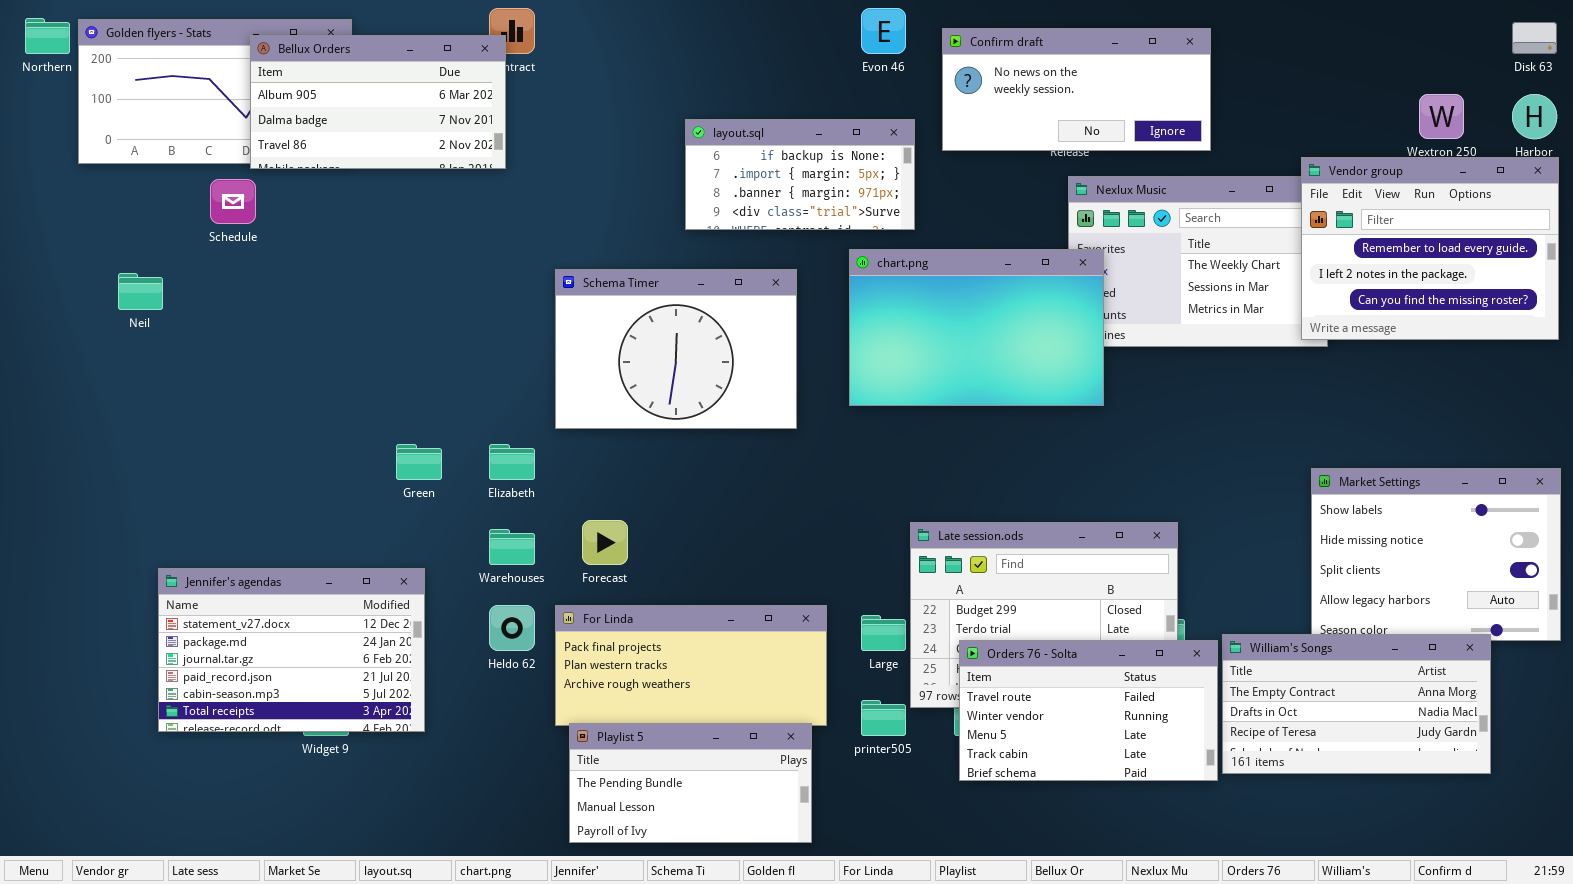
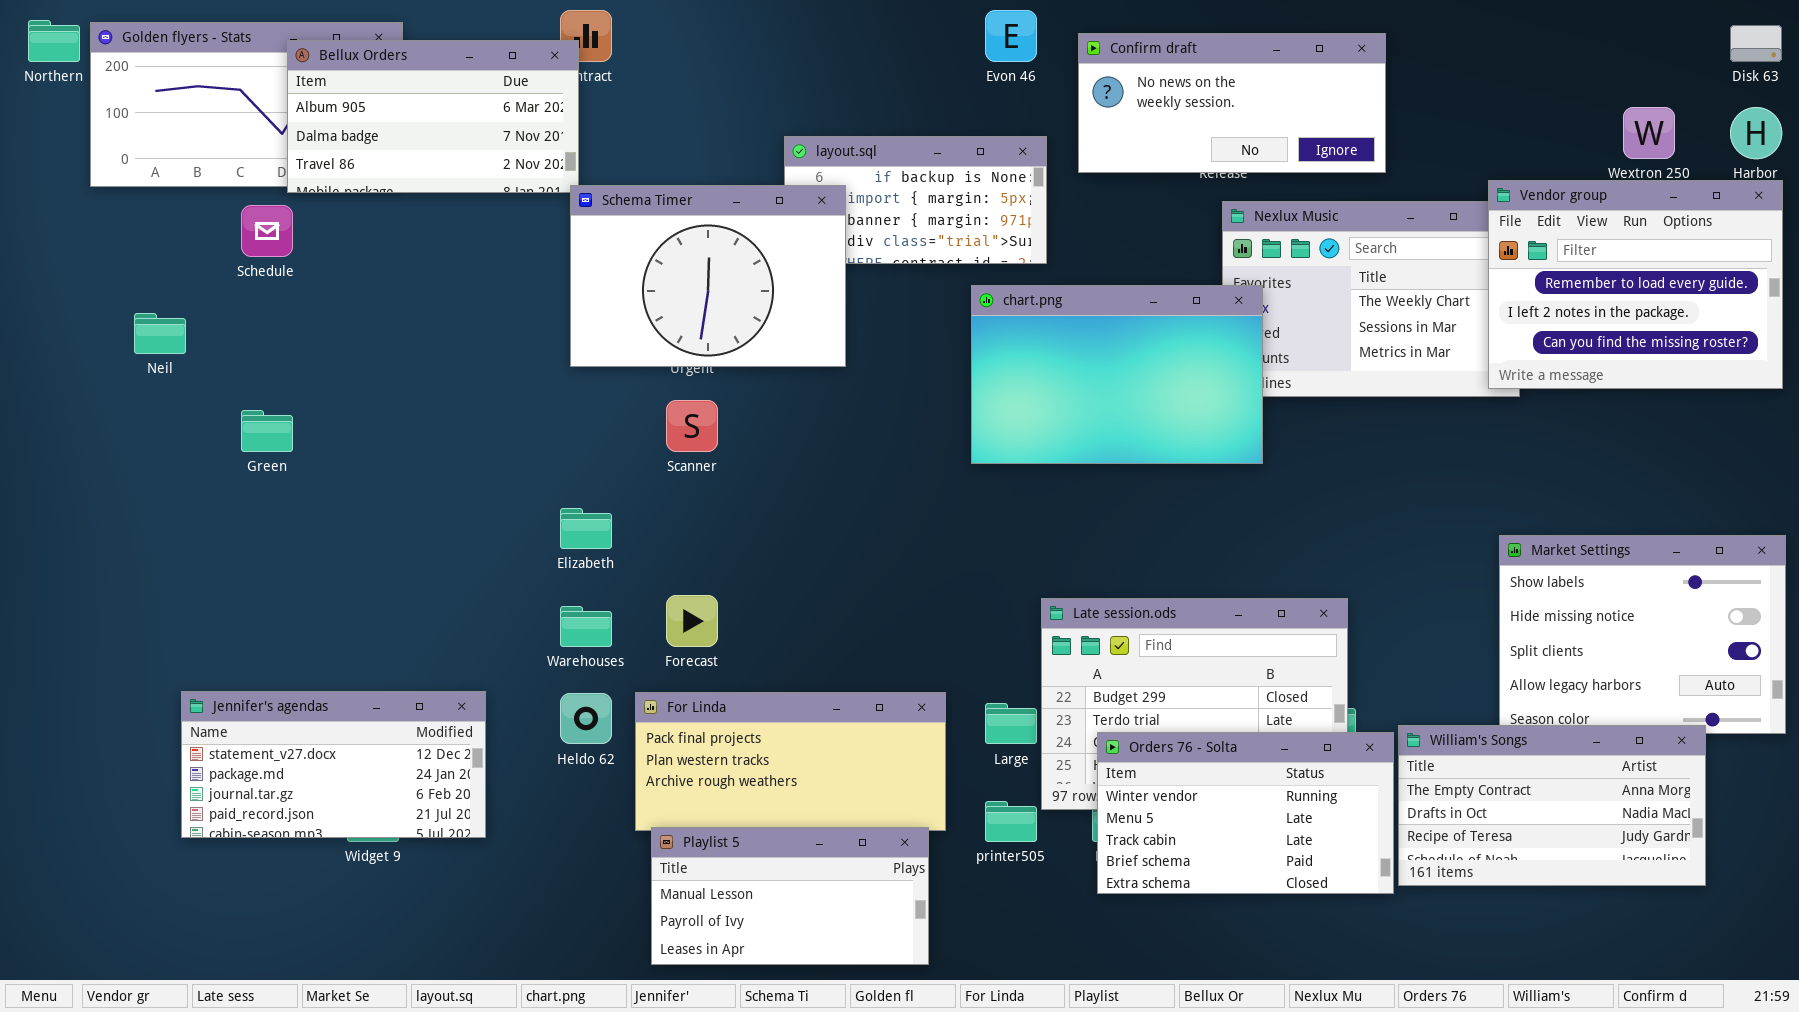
Schema Timer: [555,269,797,429] -> [570,185,846,367], moved
Green: [396,444,442,480] -> [241,410,293,452], moved
Jennifer's agendas: [158,568,425,732] -> [181,691,486,838], resized
Orders 76 - Solta: [959,640,1218,781] -> [1097,732,1394,894], scrolled down 1 row
Playlist 5: [569,723,812,843] -> [651,827,929,965], scrolled down 1 row

